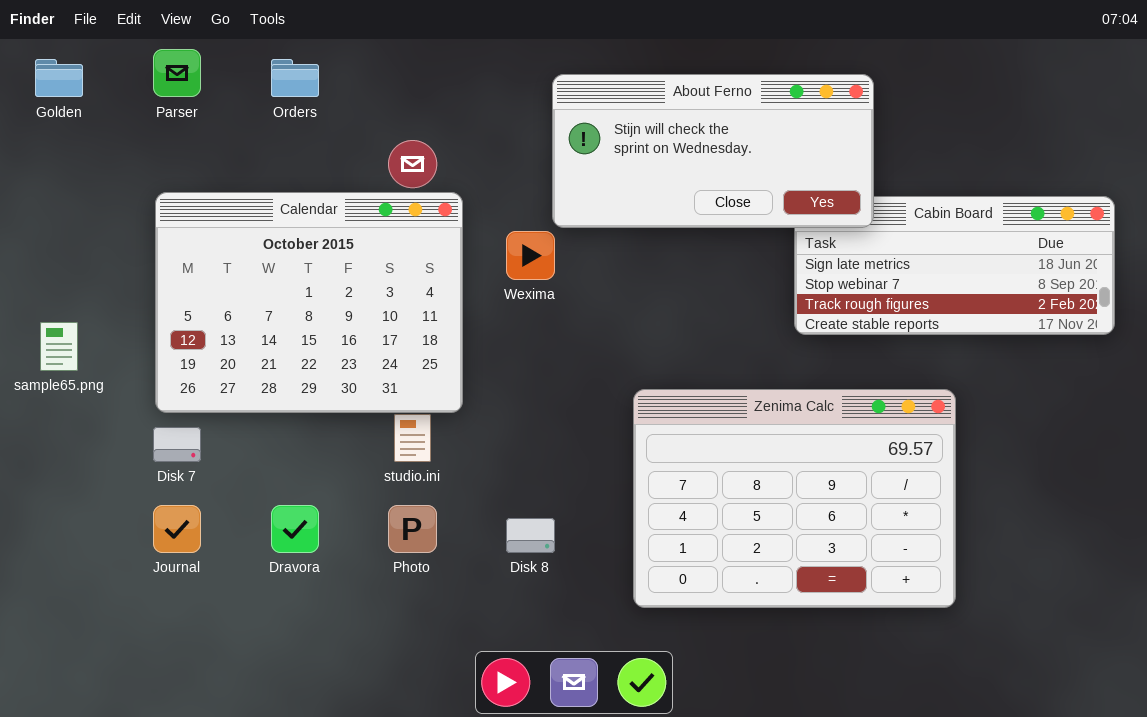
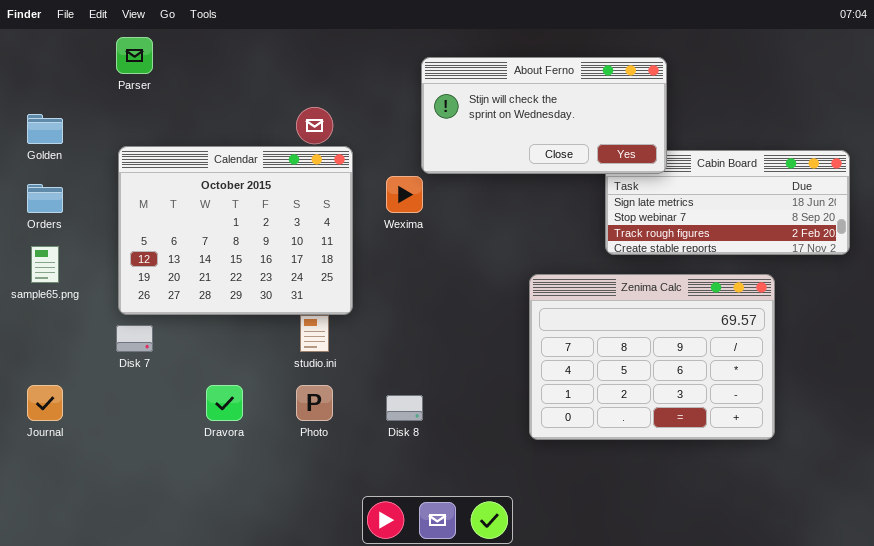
Golden: [35,59,83,97] -> [27,114,63,144], moved
Orders: [271,59,319,97] -> [27,184,63,213], moved
Zenima Calc: [633,389,956,608] -> [529,274,775,440], moved
Journal: [153,505,201,553] -> [27,385,63,421], moved

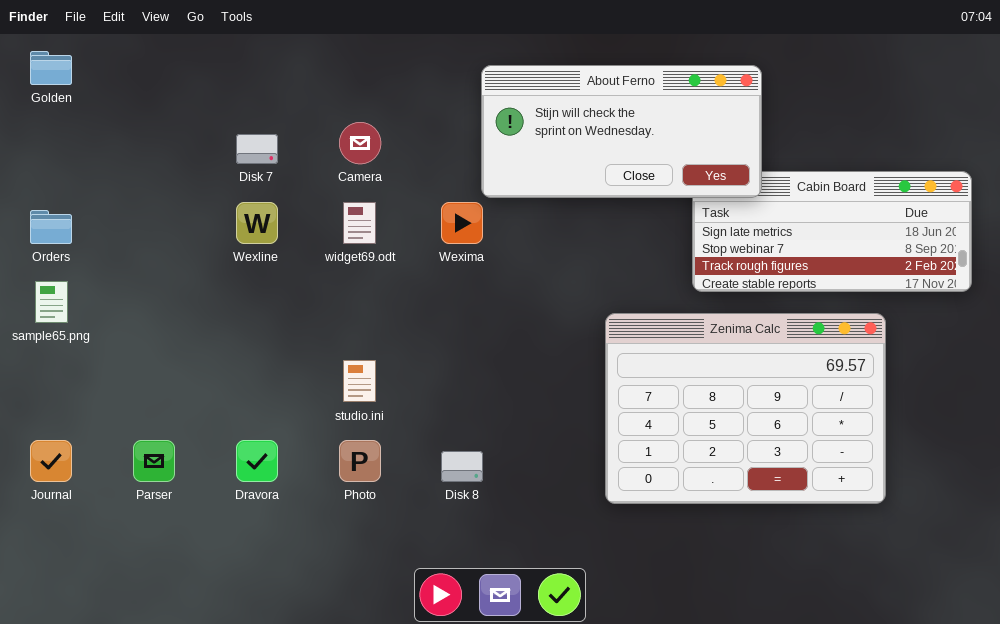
Parser: [116,37,153,74] -> [133,440,175,482], moved
Golden: [27,114,63,144] -> [30,51,72,85], moved
Calendar: [118,146,353,315] -> none, closed
Disk 7: [116,325,153,352] -> [236,134,278,164], moved

